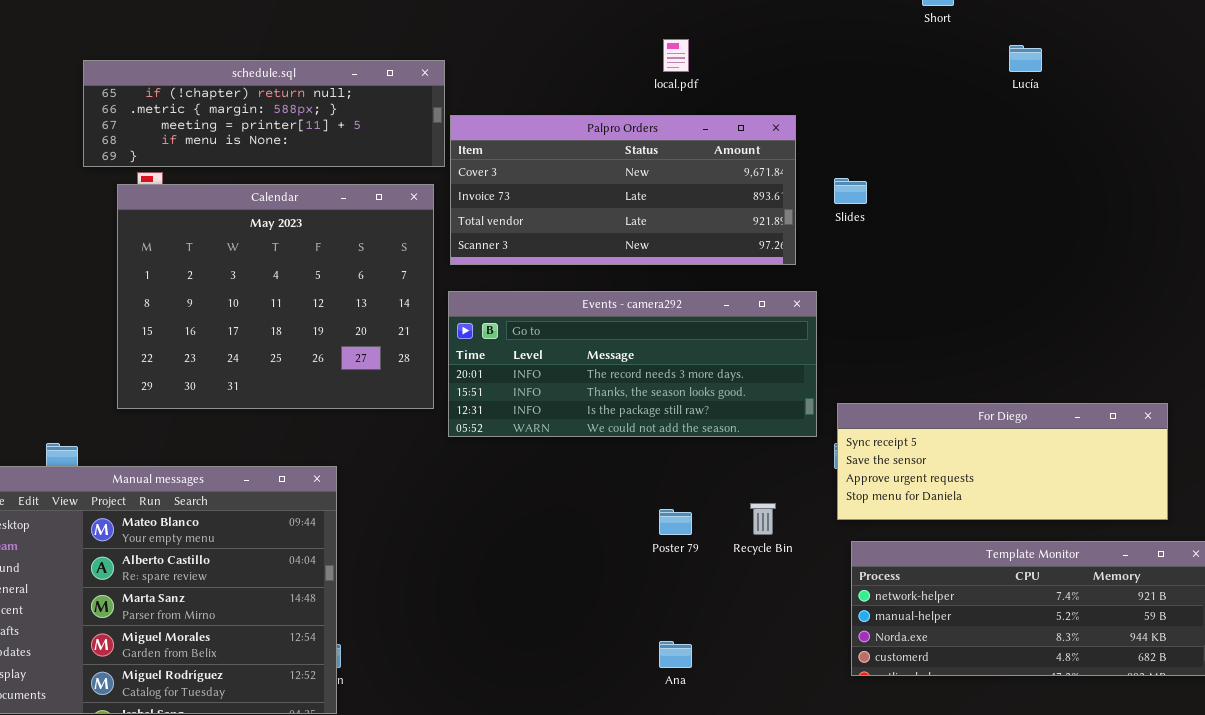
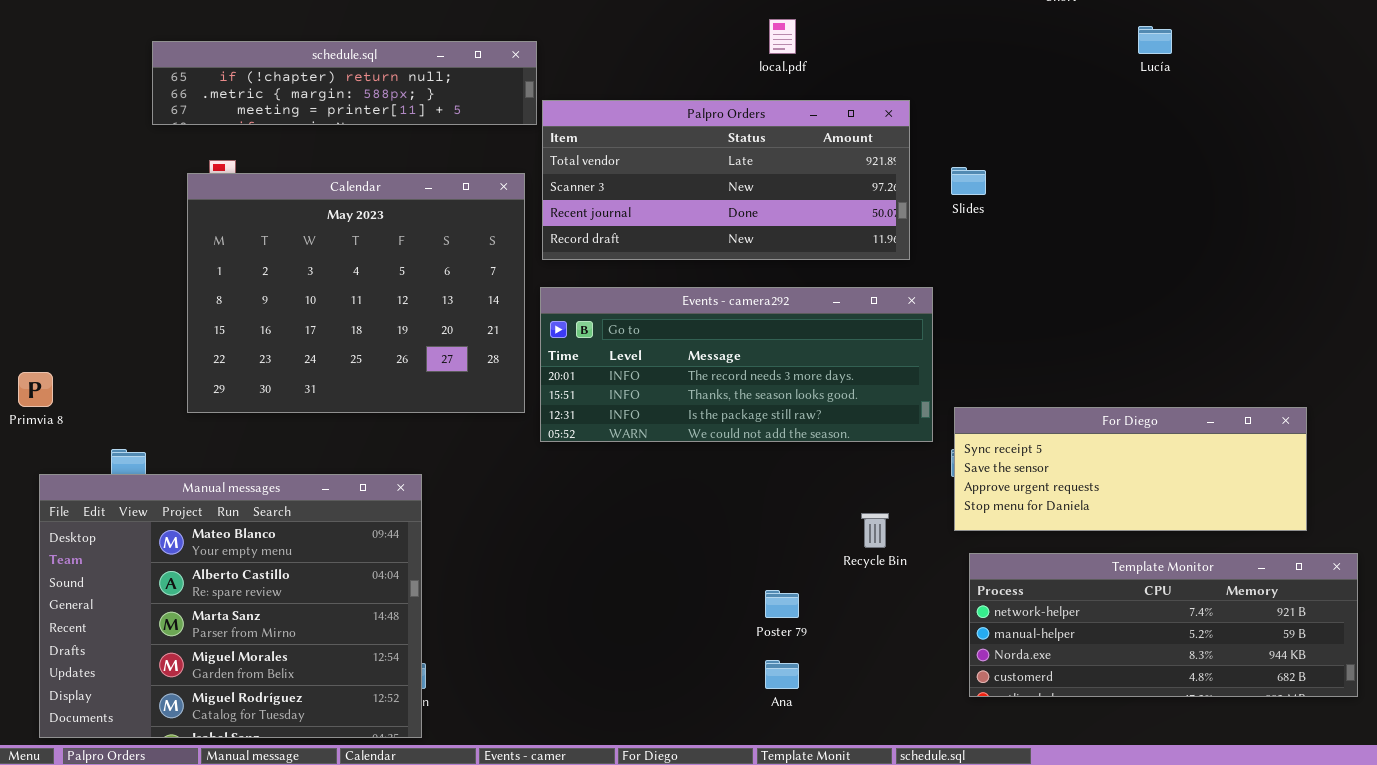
schedule.sql: [83,60,445,167] -> [152,41,537,125], resized
Palpro Orders: [450,115,796,265] -> [542,100,910,260], scrolled down 2 rows
Poster 79: [659,509,692,535] -> [765,590,799,618], moved

